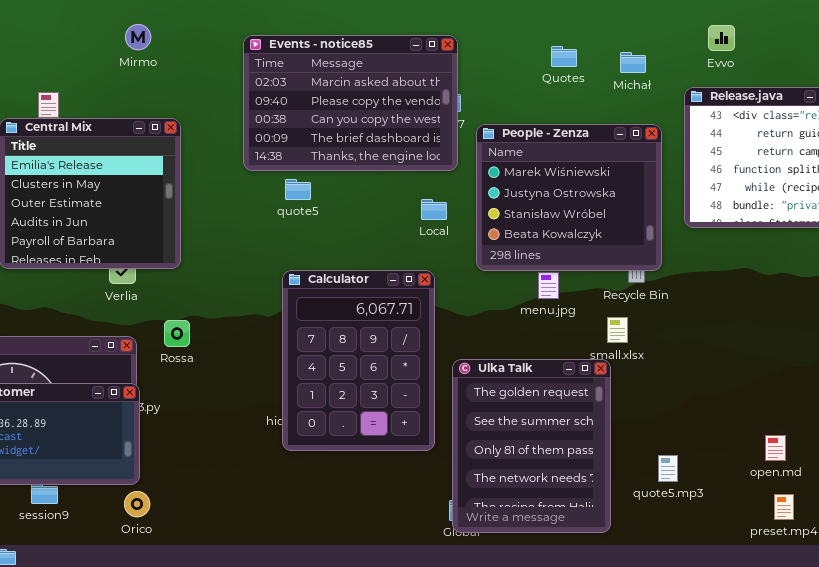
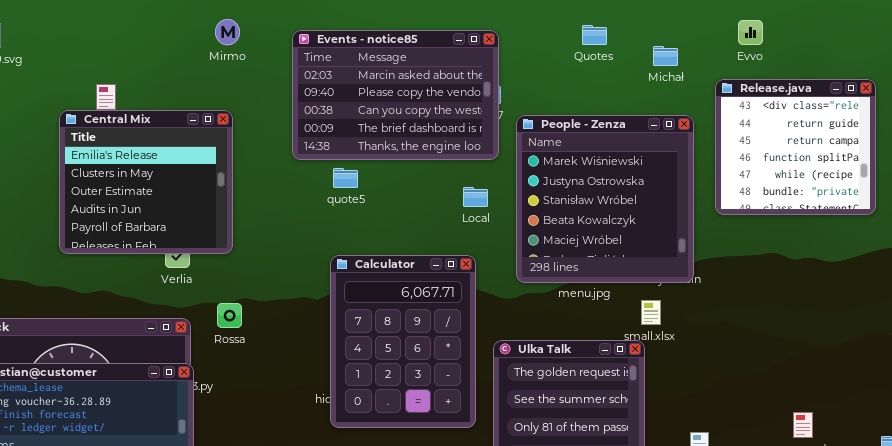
Mirmo: [125,24,151,50] -> [215,19,240,45], moved
Quotes: [551,46,577,67] -> [582,25,607,45], moved
People - Zenza: [476,124,662,271] -> [516,115,694,283], resized

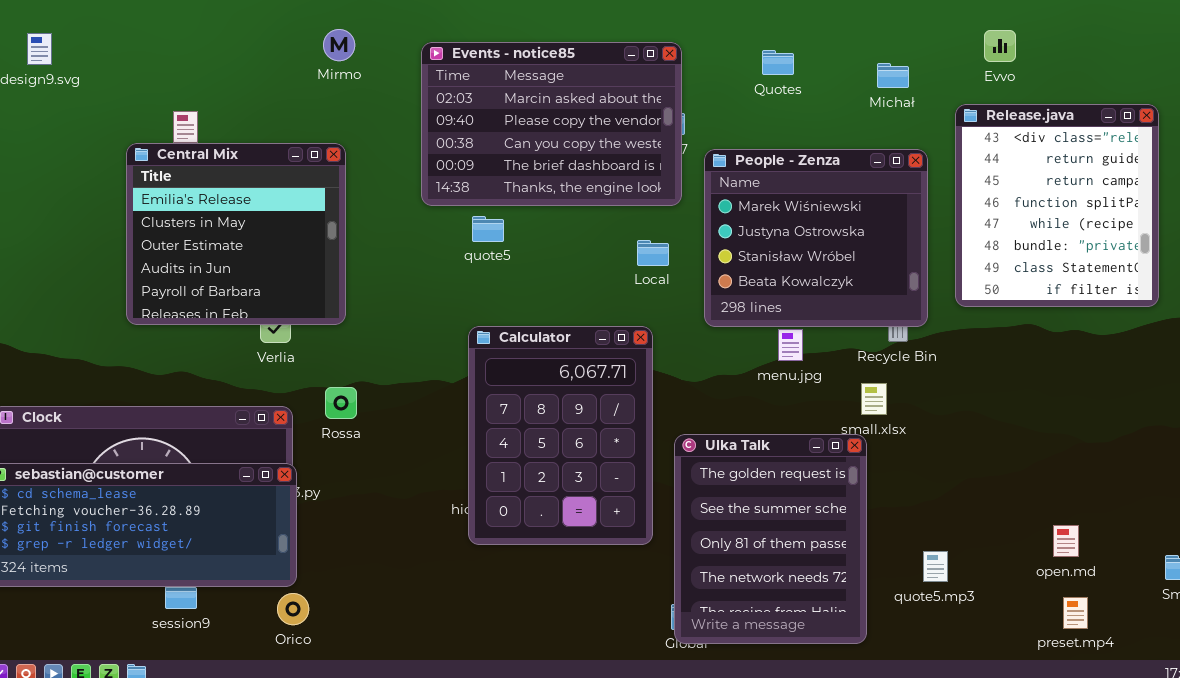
Quotes: [582,25,607,45] -> [762,50,794,75], moved
Release.java: [715,79,876,215] -> [955,104,1159,307], resized
People - Zenza: [516,115,694,283] -> [704,149,928,327], resized

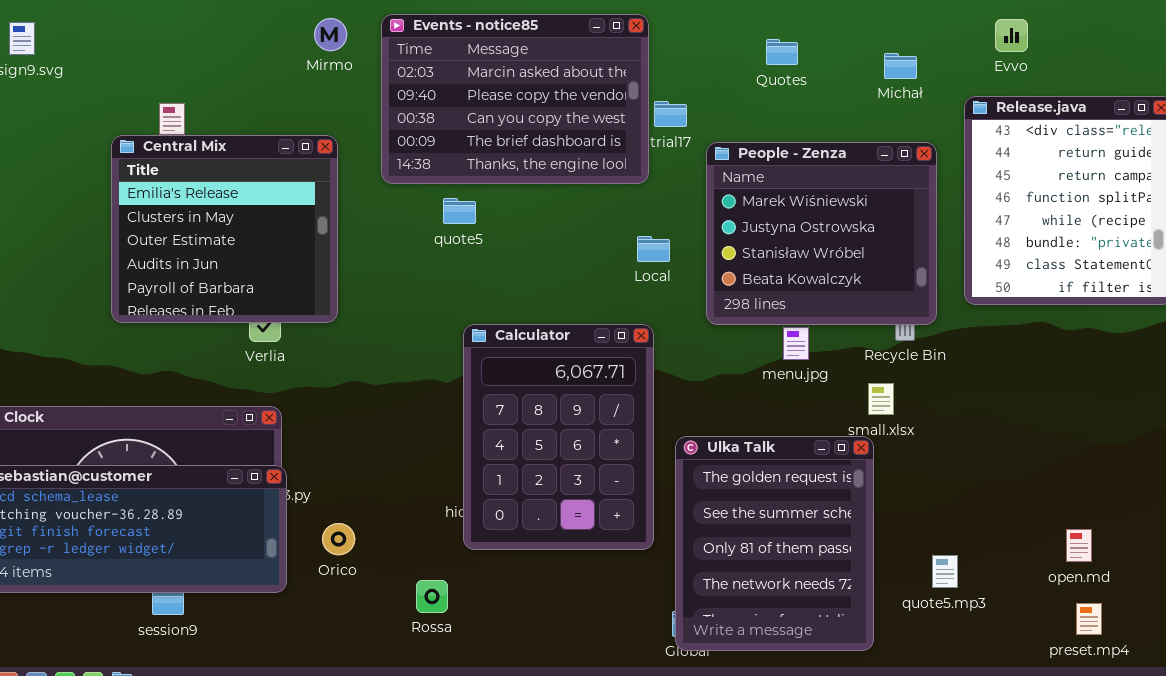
Events - notice85: [421,42,682,206] -> [381,14,649,184], moved
quote5: [472,216,504,242] -> [443,198,476,224], moved
Rossa: [325,387,357,419] -> [416,580,448,613], moved
Orico: [277,593,309,625] -> [322,523,355,555], moved

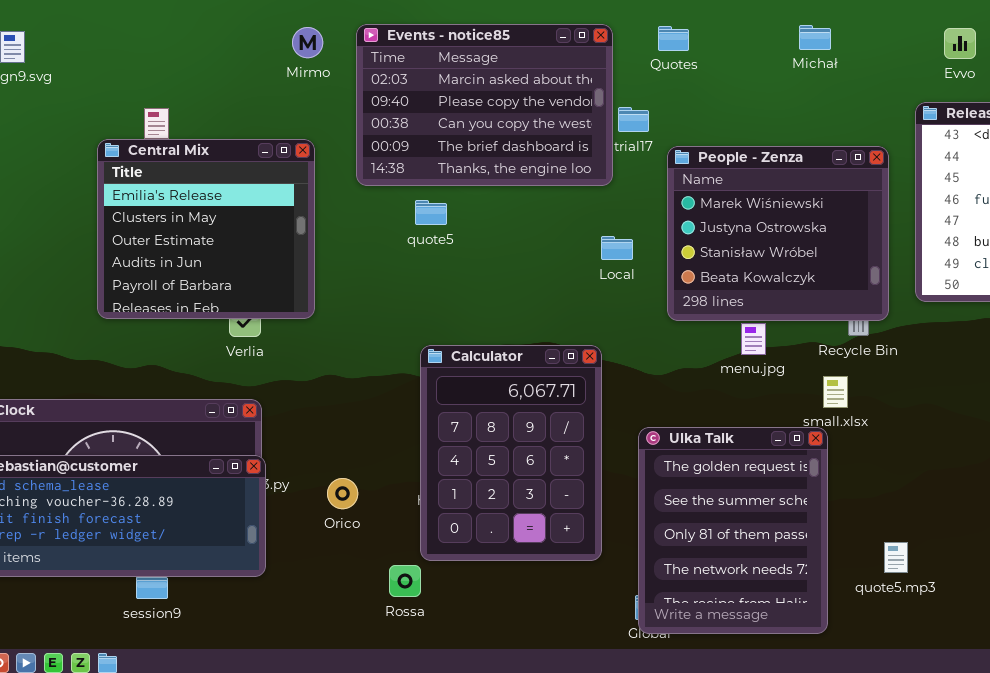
Quotes: [766,39,798,65] -> [658,26,689,51], moved
Michał: [884,53,917,79] -> [799,25,831,50], moved
Calculator: [463,324,654,550] -> [420,345,602,561], moved
Orico: [322,523,355,555] -> [327,478,358,509], moved

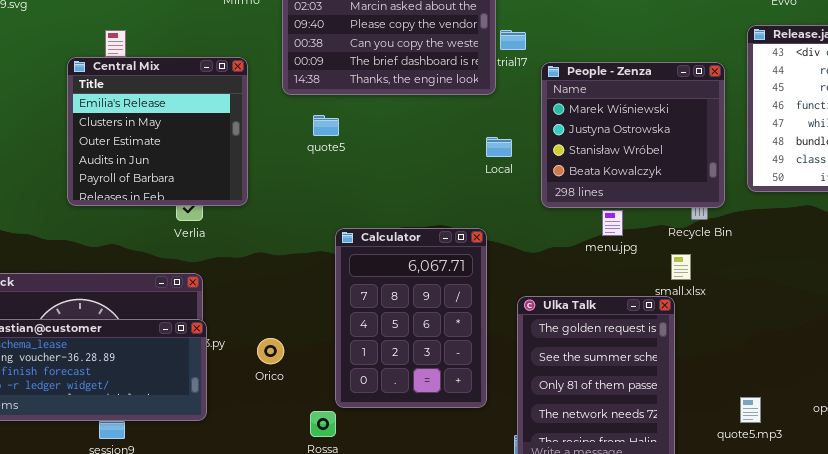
quote5: [415,200,447,225] -> [313,115,339,136], moved
quote5.mp3: [884,542,908,573] -> [740,397,761,423], moved

